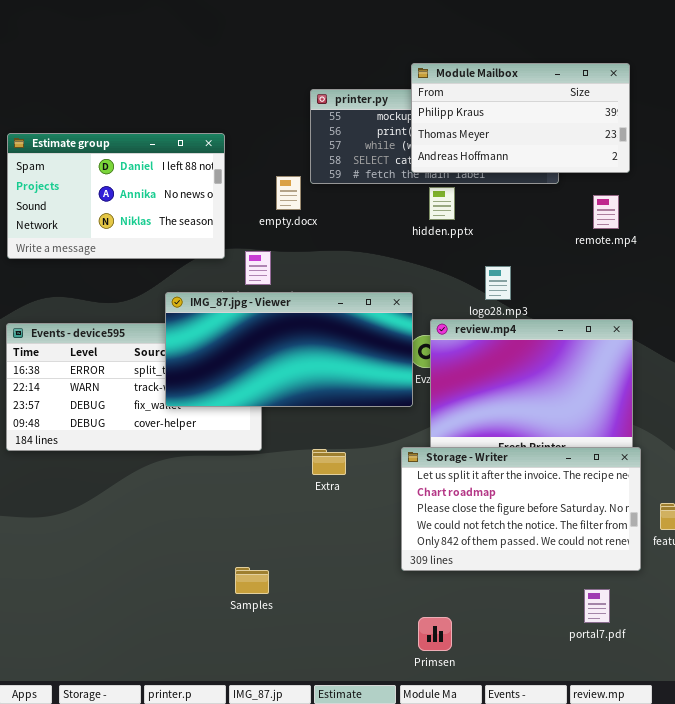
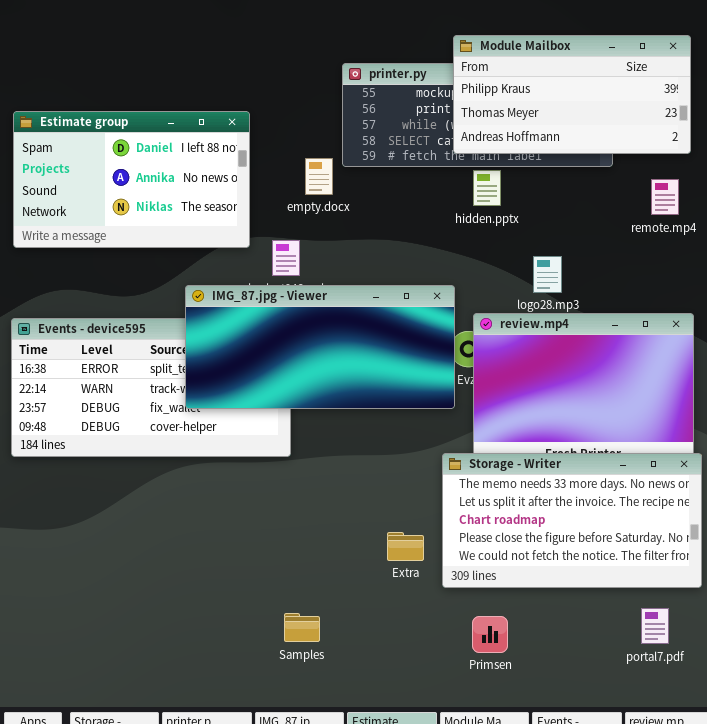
Storage - Writer: [401,447,641,571] -> [442,453,702,588], scrolled up 1 row
Extra: [312,449,346,475] -> [387,532,424,561], moved
Samples: [235,567,269,594] -> [284,613,320,642], moved
Primsen: [418,617,452,651] -> [472,616,508,653], moved

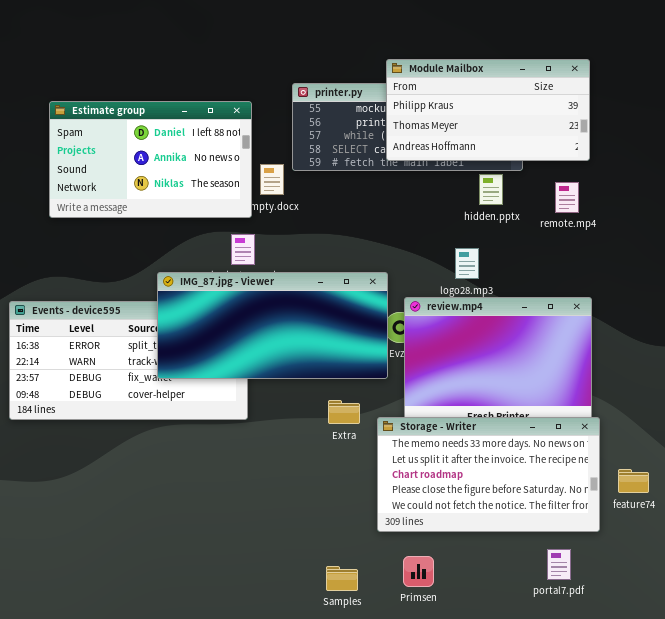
Estimate group: [13,111,250,248] -> [49,101,252,218], moved
hidden.pptx: [473,170,501,206] -> [479,174,503,205], moved
Extra: [387,532,424,561] -> [328,400,360,424], moved
Samples: [284,613,320,642] -> [326,566,358,591], moved

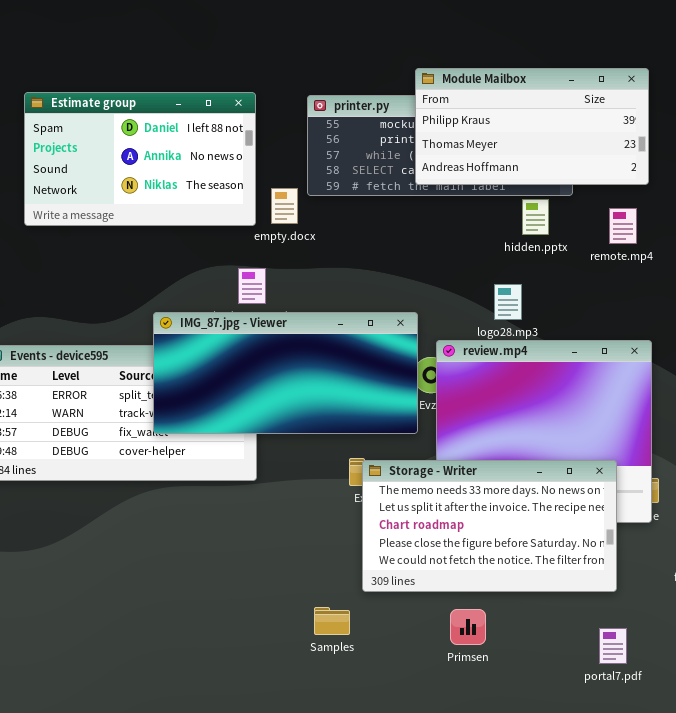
Estimate group: [49,101,252,218] -> [24,92,256,226], moved
Storage - Writer: [377,417,600,532] -> [362,460,617,592], moved
Primsen: [403,556,434,587] -> [450,609,486,645], moved
Samples: [326,566,358,591] -> [314,607,350,635], moved

